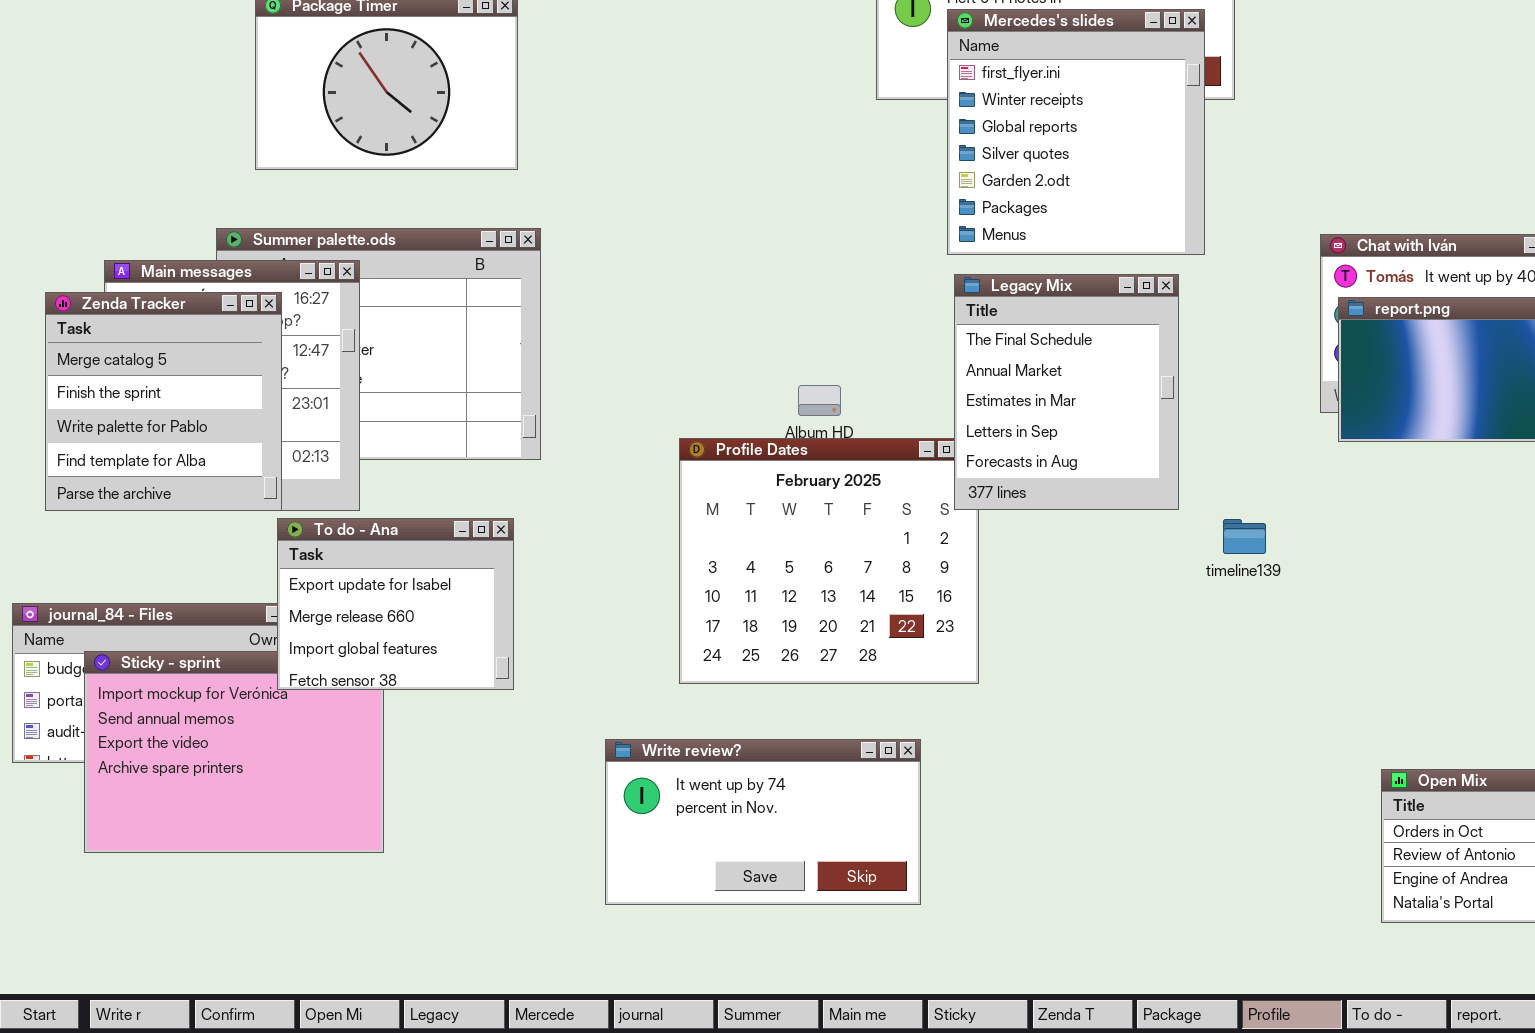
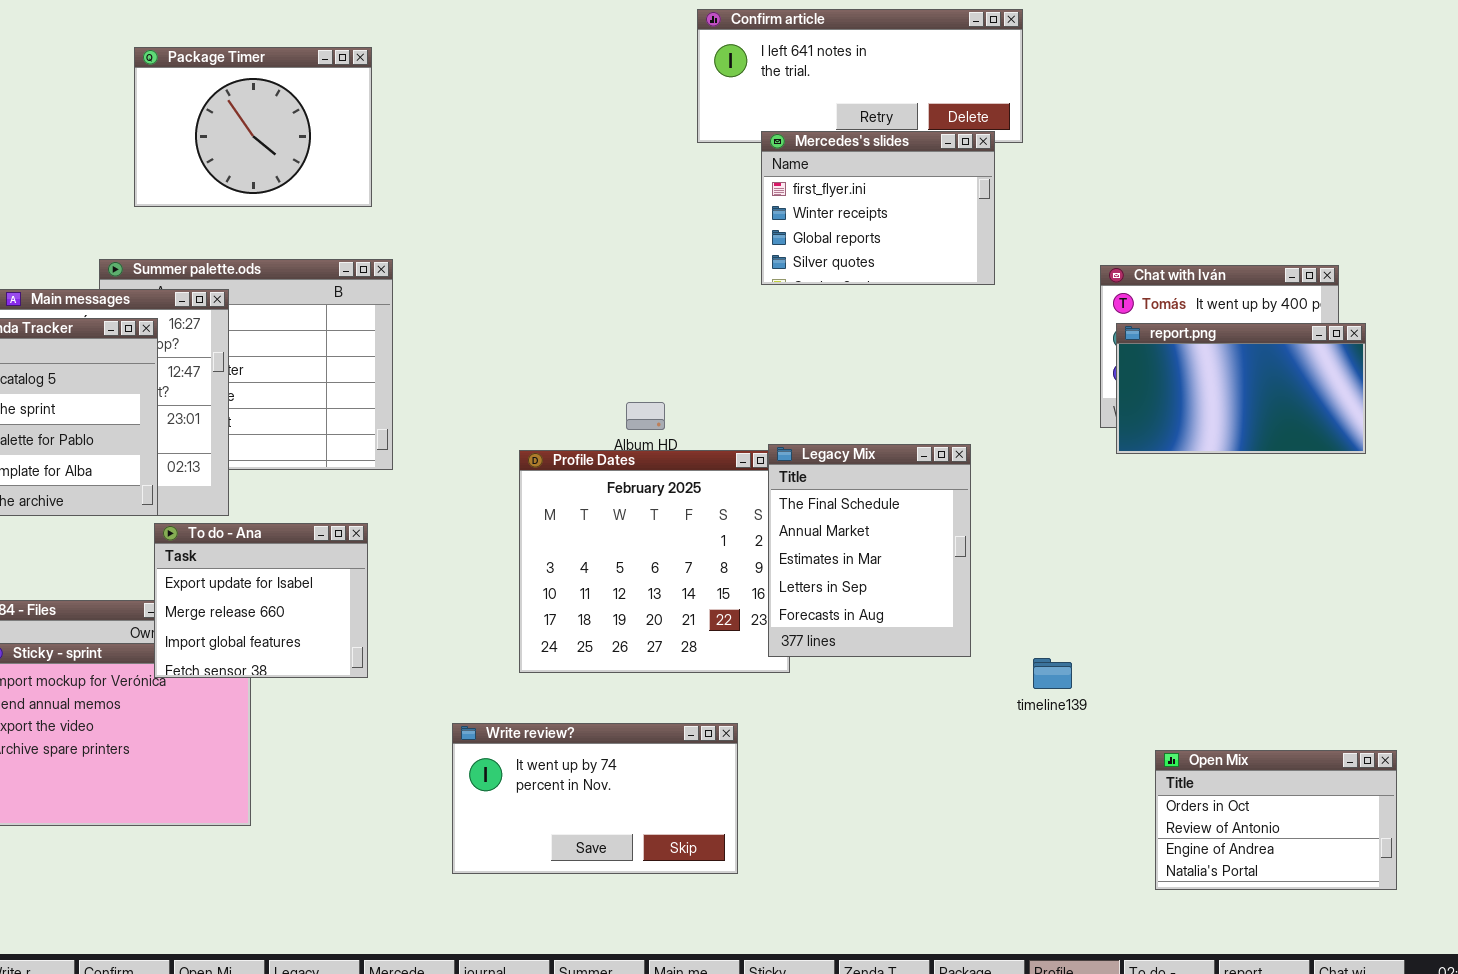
Mercedes's slides: [947,9,1205,255] -> [761,131,995,285], resized
Legacy Mix: [954,274,1179,510] -> [768,444,971,657], moved
timeline139: [1223,519,1266,554] -> [1033,658,1072,689], moved

